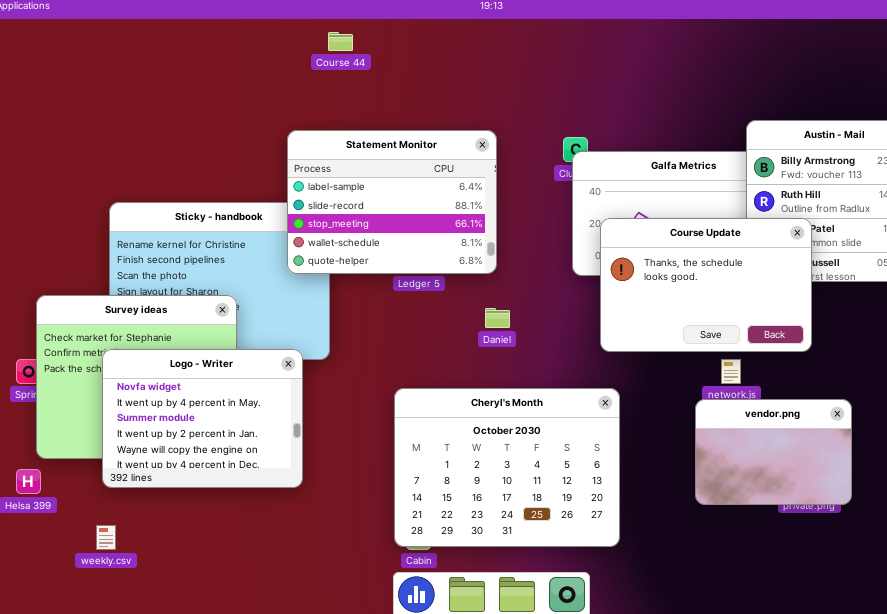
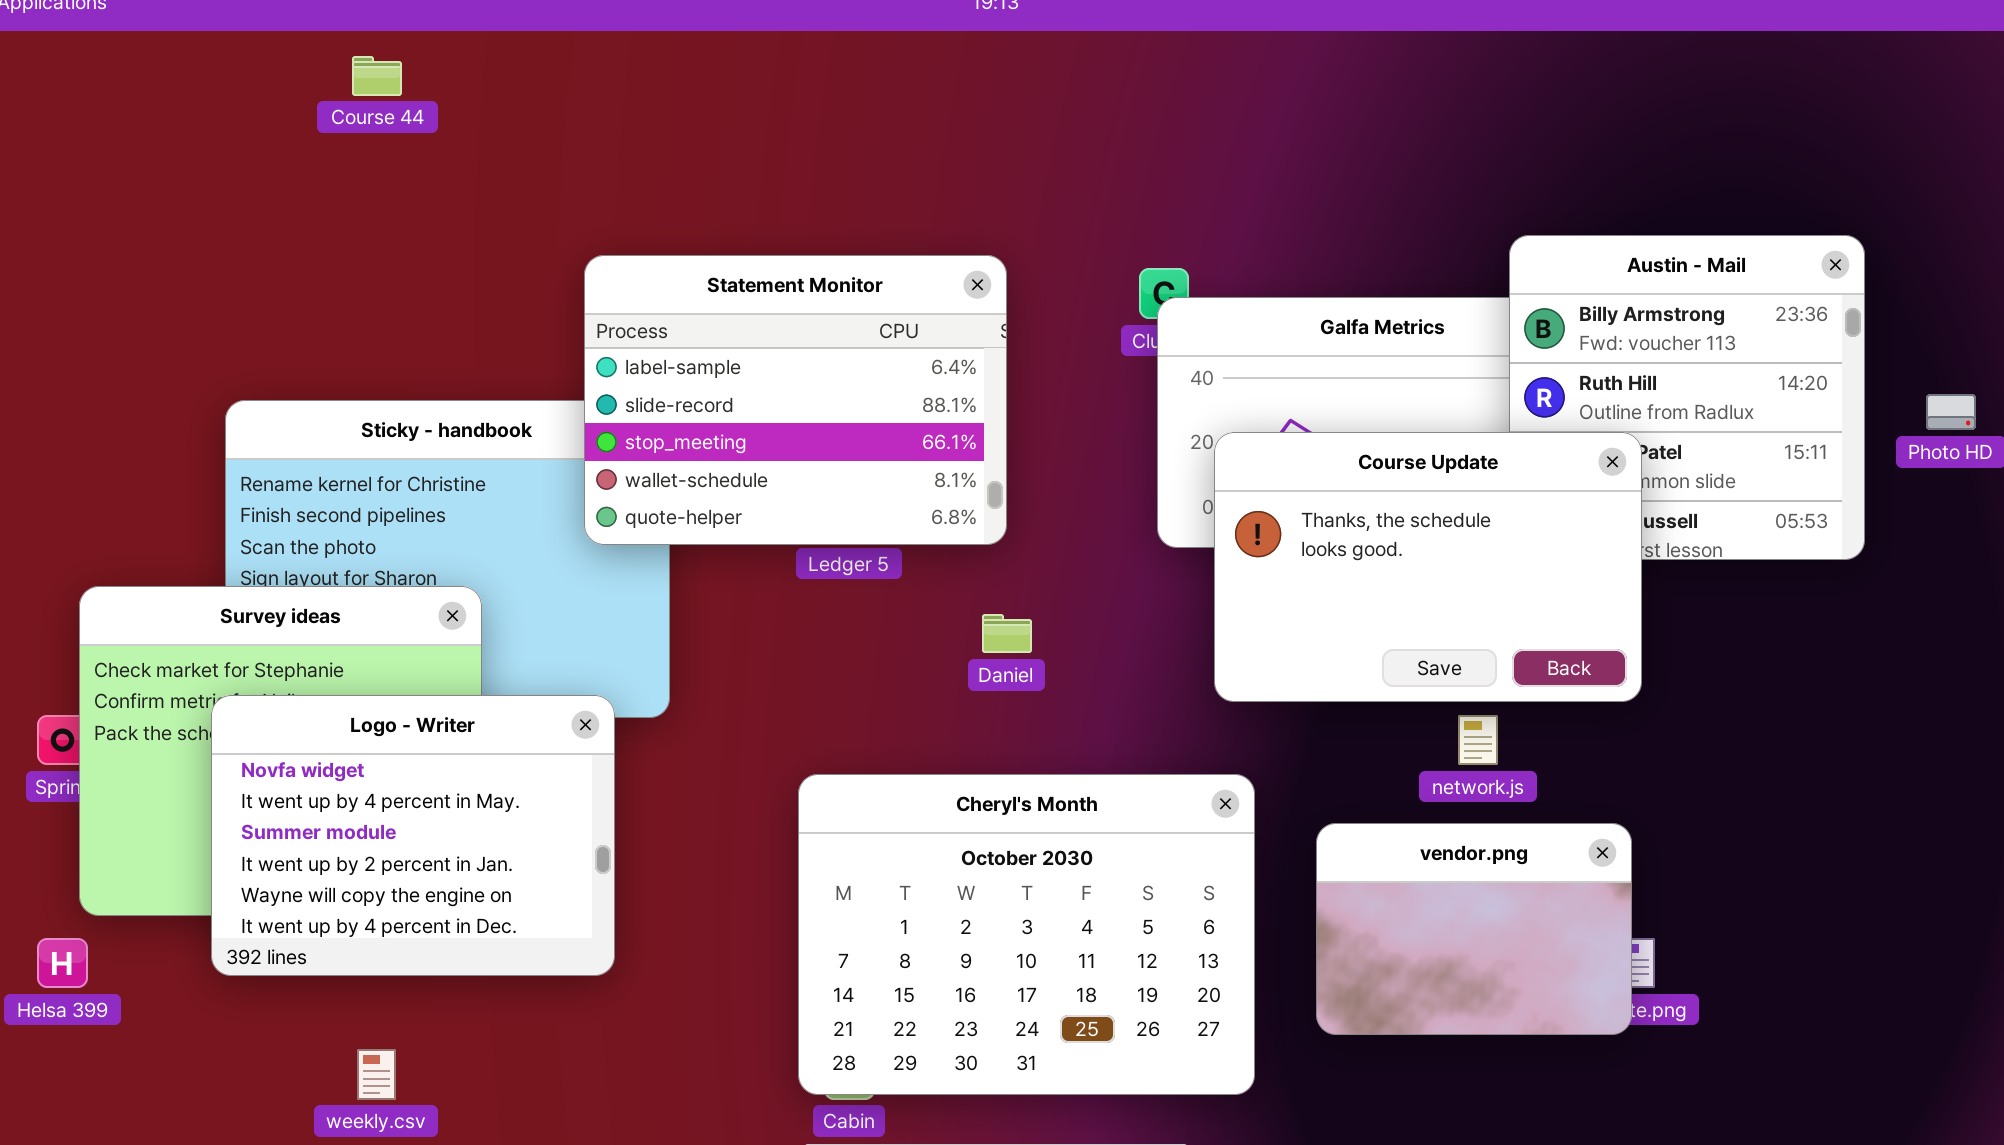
Course 44: [328,32,353,51] -> [352,56,402,96], moved
vendor.png: [695,399,852,505] -> [1316,823,1632,1035], moved
weekly.csv: [96,525,116,550] -> [357,1049,396,1100], moved

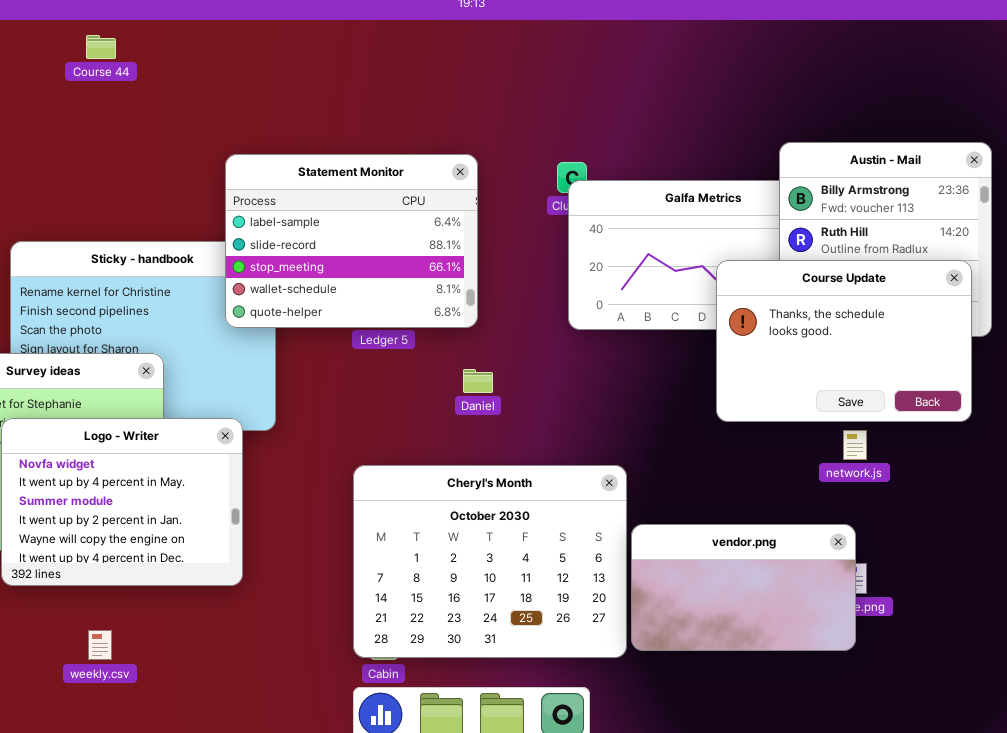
Course Update: [1214,432,1642,702] -> [716,260,972,422], moved
network.js: [1458,715,1498,765] -> [843,430,867,460], moved
vendor.png: [1316,823,1632,1035] -> [631,524,856,651], moved, resized

